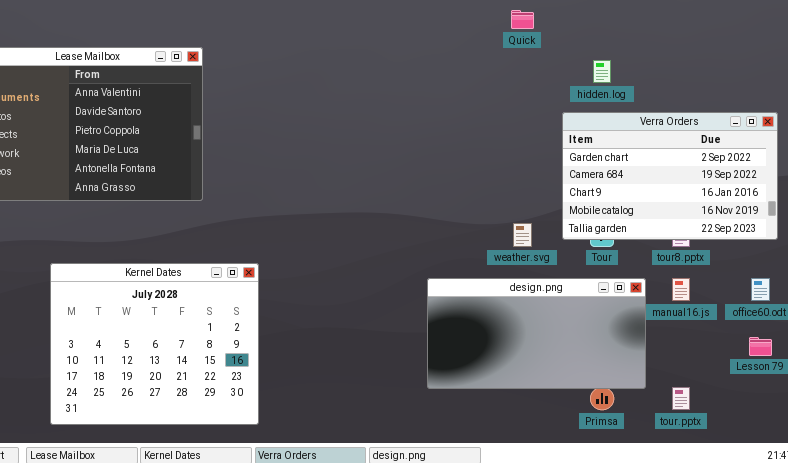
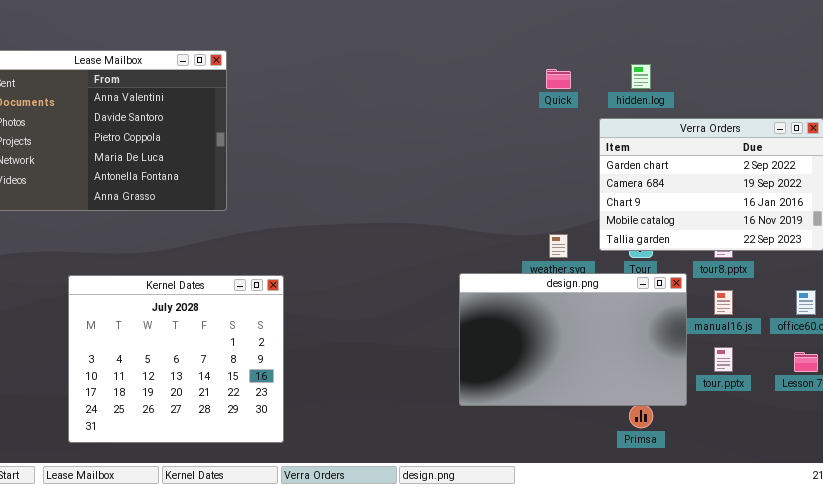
Quick: [511,10,534,29] -> [546,69,571,89], moved
design.png: [427,278,646,389] -> [459,273,687,406], resized
tour.pptx: [672,387,690,410] -> [714,347,733,372], moved

